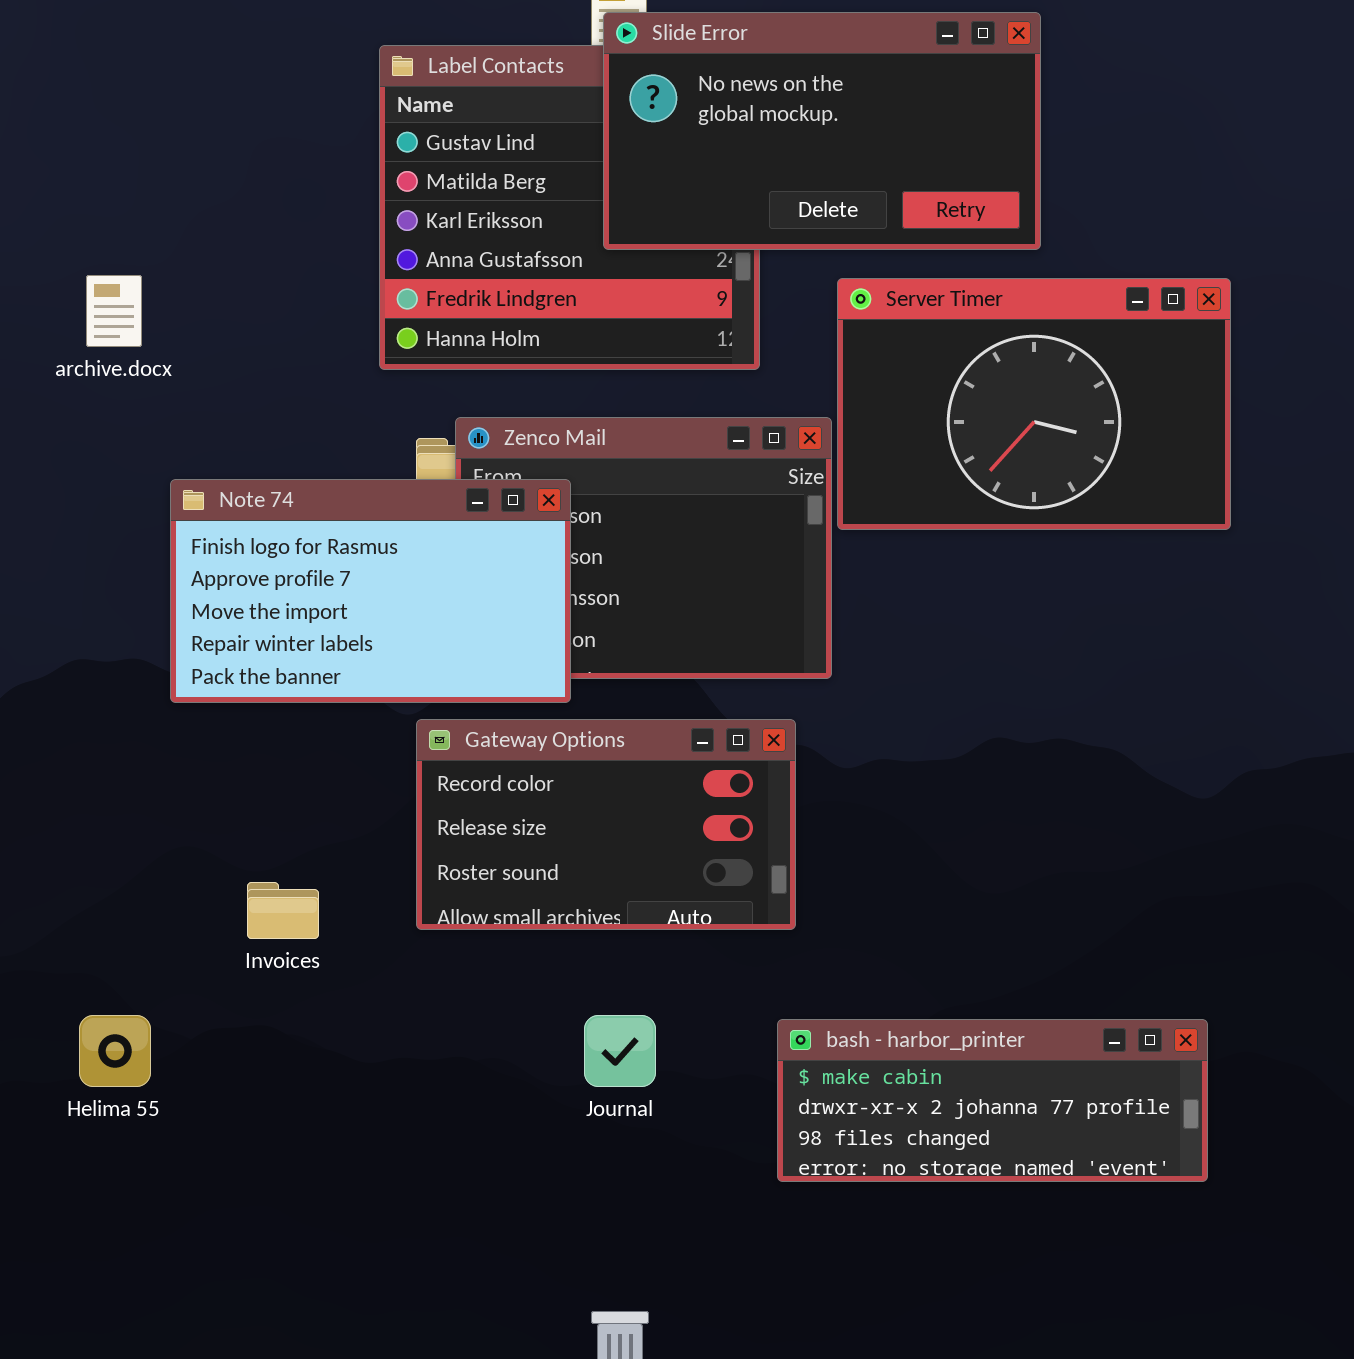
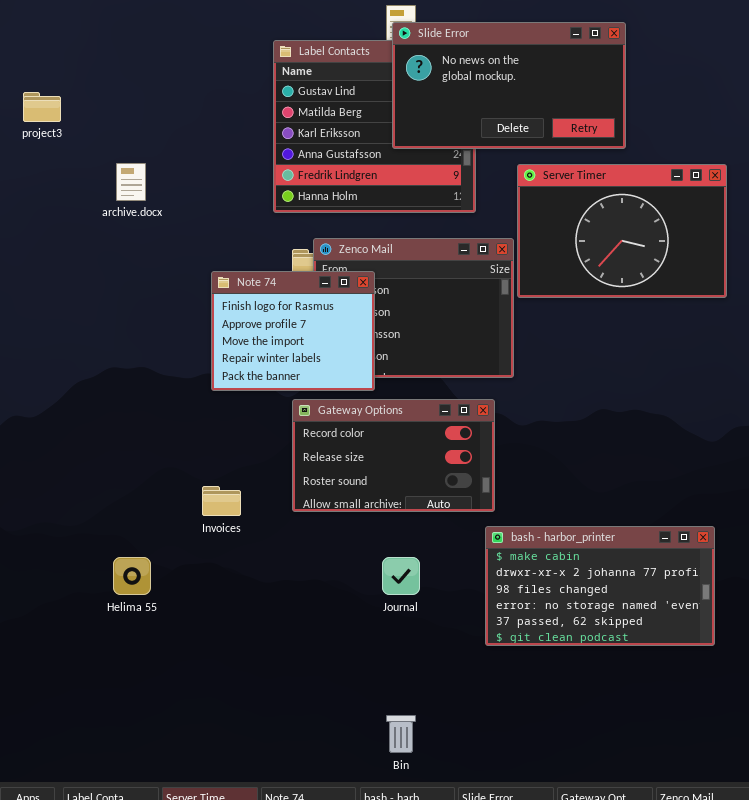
Note 74: [170,479,571,703] -> [211,271,375,391], resized
bash - harbor_printer: [777,1019,1208,1182] -> [485,526,715,646], resized

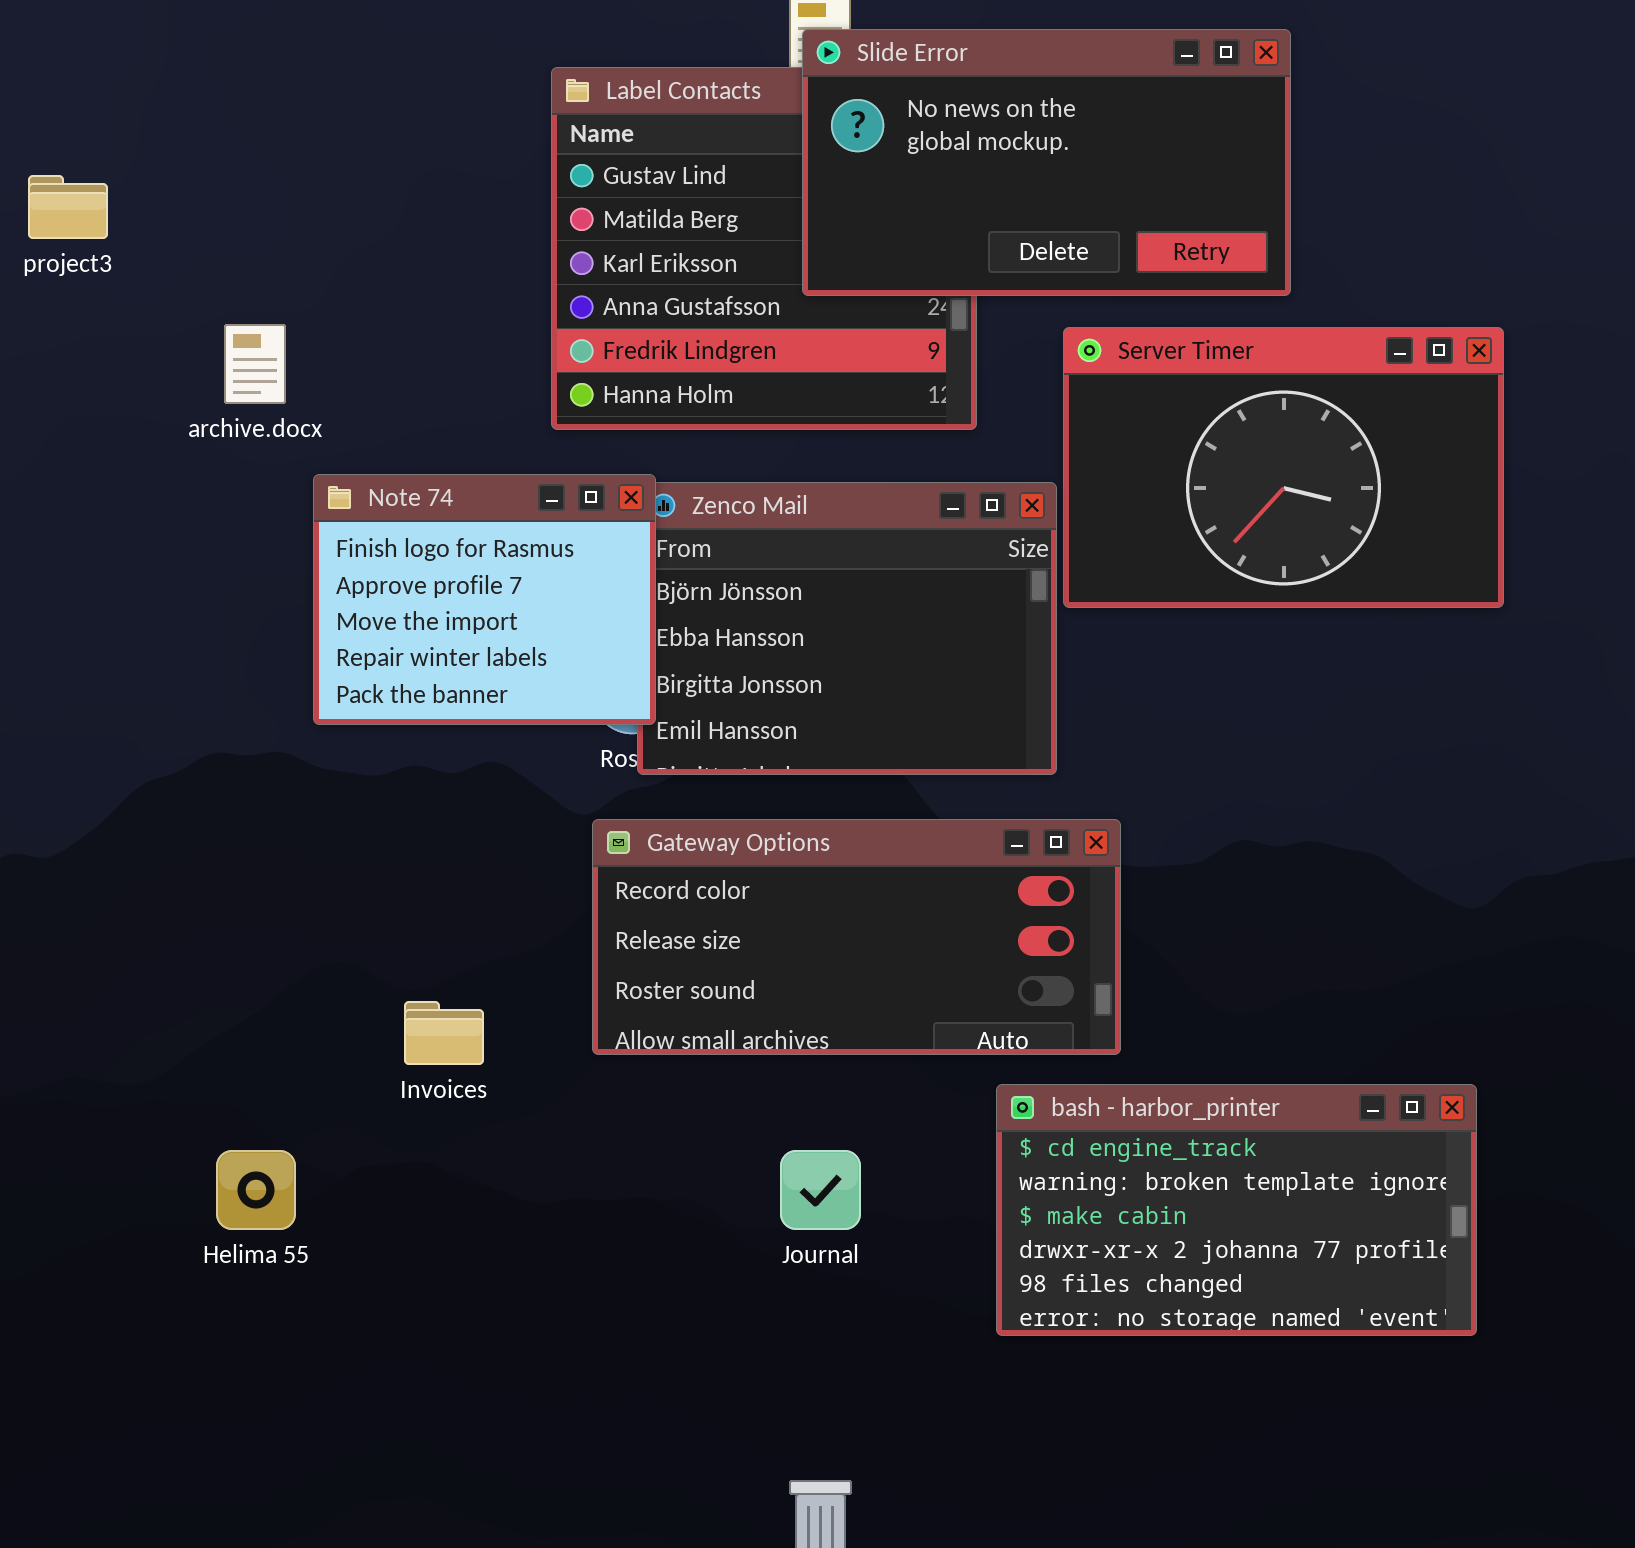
Note 74: [211,271,375,391] -> [313,474,656,725], moved
Gateway Options: [292,399,495,512] -> [592,819,1121,1055], resized
bash - harbor_printer: [485,526,715,646] -> [996,1084,1477,1336], scrolled up 2 rows

